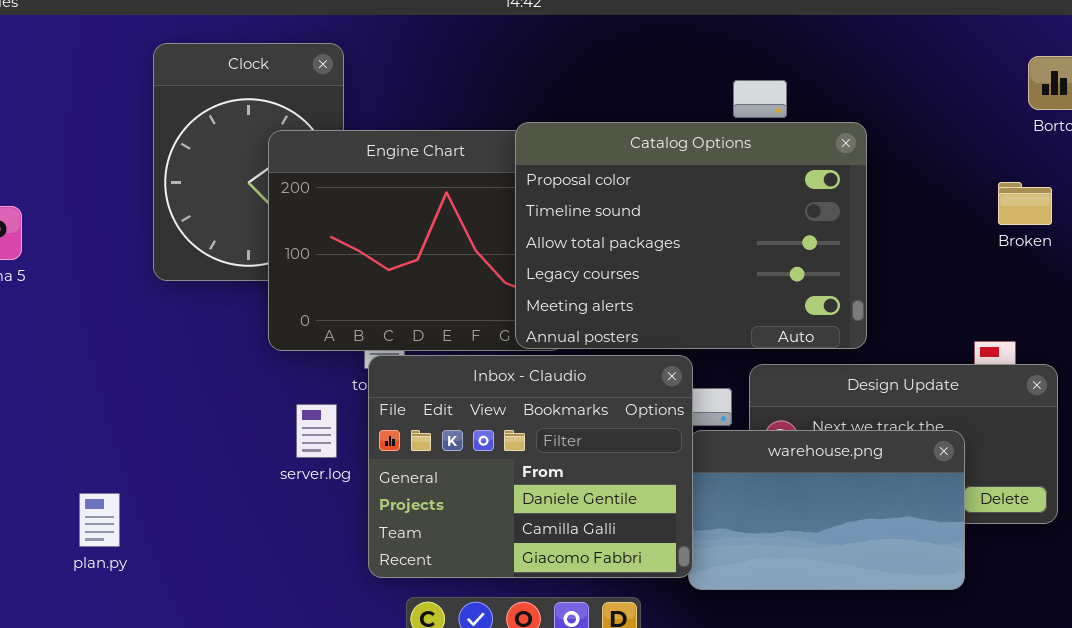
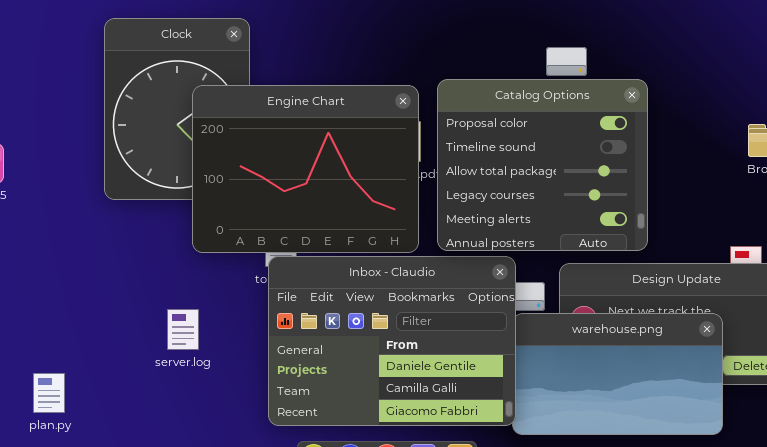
Catalog Options: [515,122,867,349] -> [437,79,648,251], resized
server.log: [296,404,337,458] -> [167,309,199,350], moved
plan.py: [79,493,120,547] -> [33,373,65,413], moved

